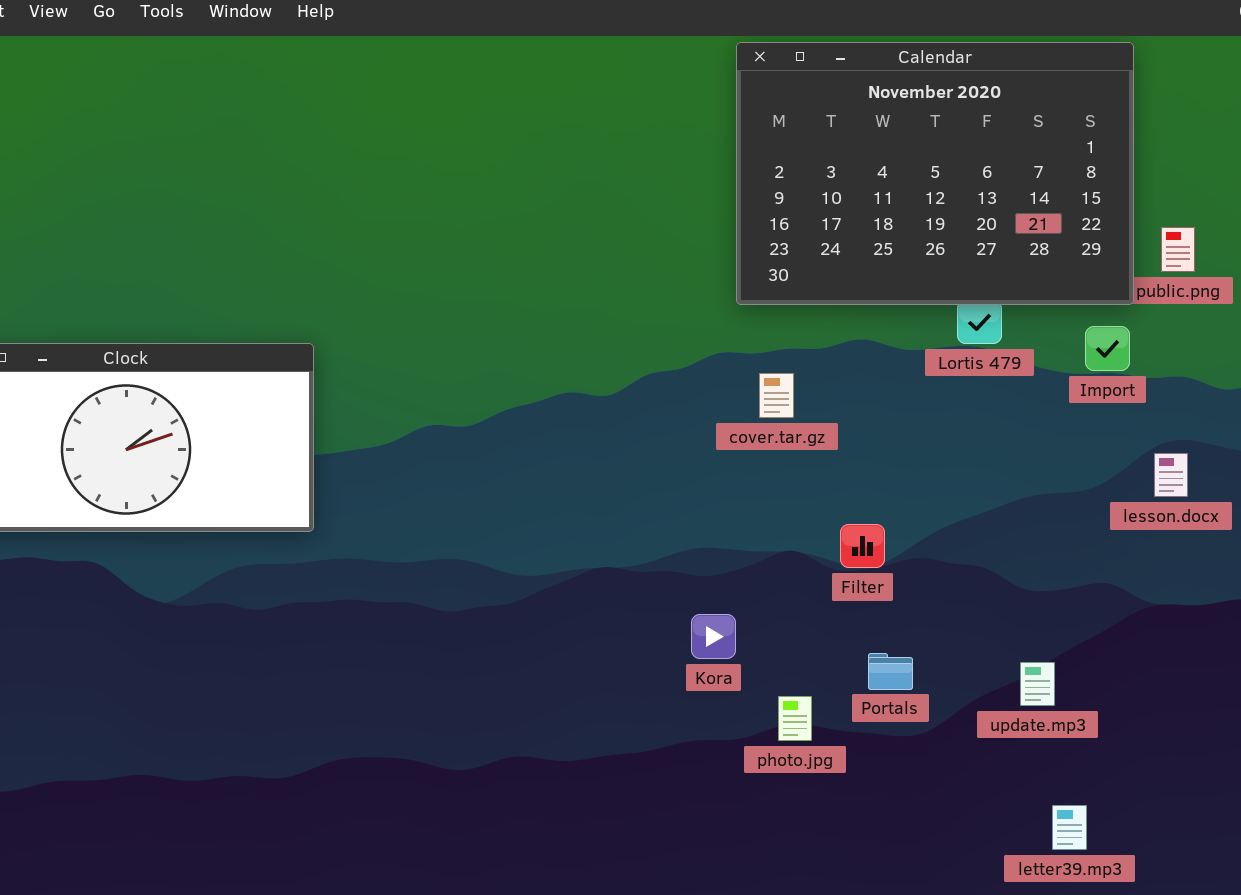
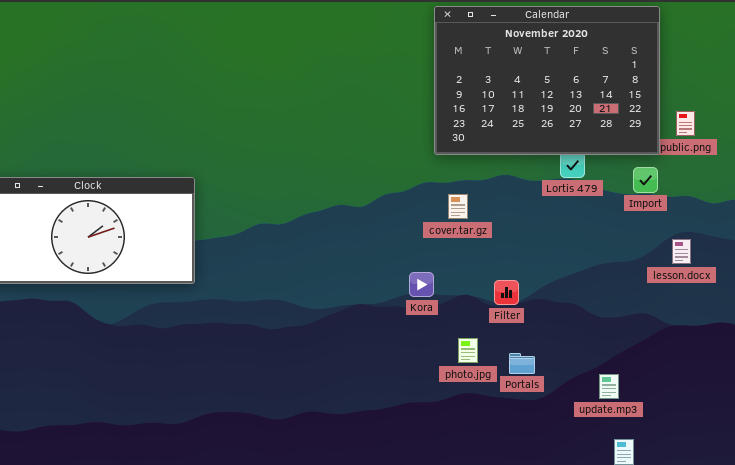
Kora: [691,614,736,659] -> [409,272,434,297], moved
update.mp3: [1020,662,1055,706] -> [599,374,619,399], moved
photo.jpg: [778,696,812,741] -> [458,338,478,363], moved

